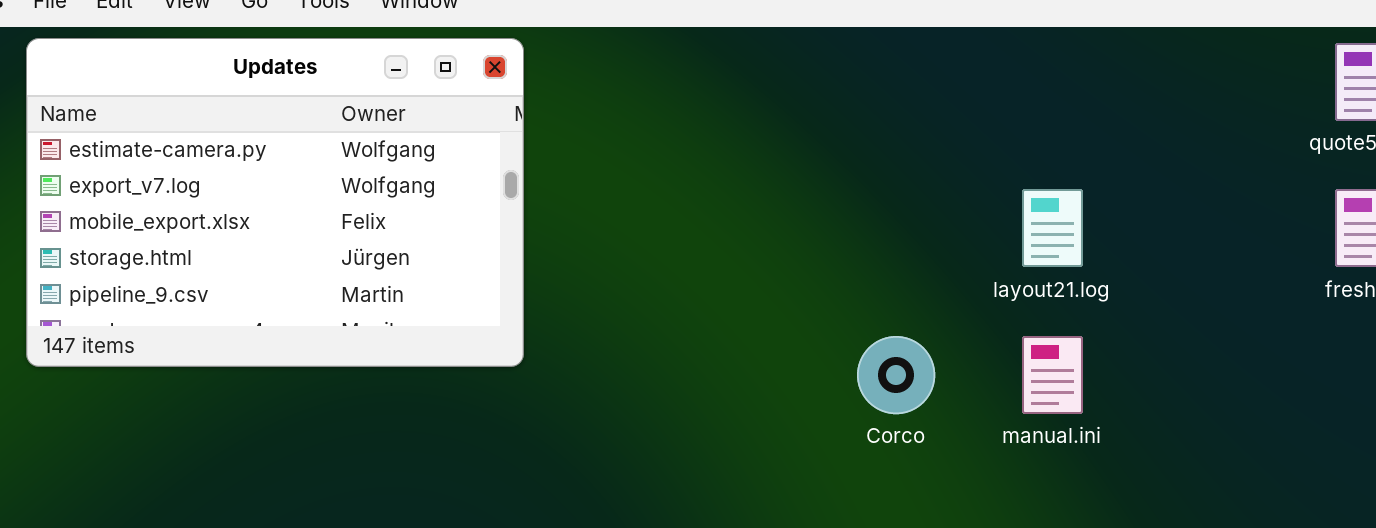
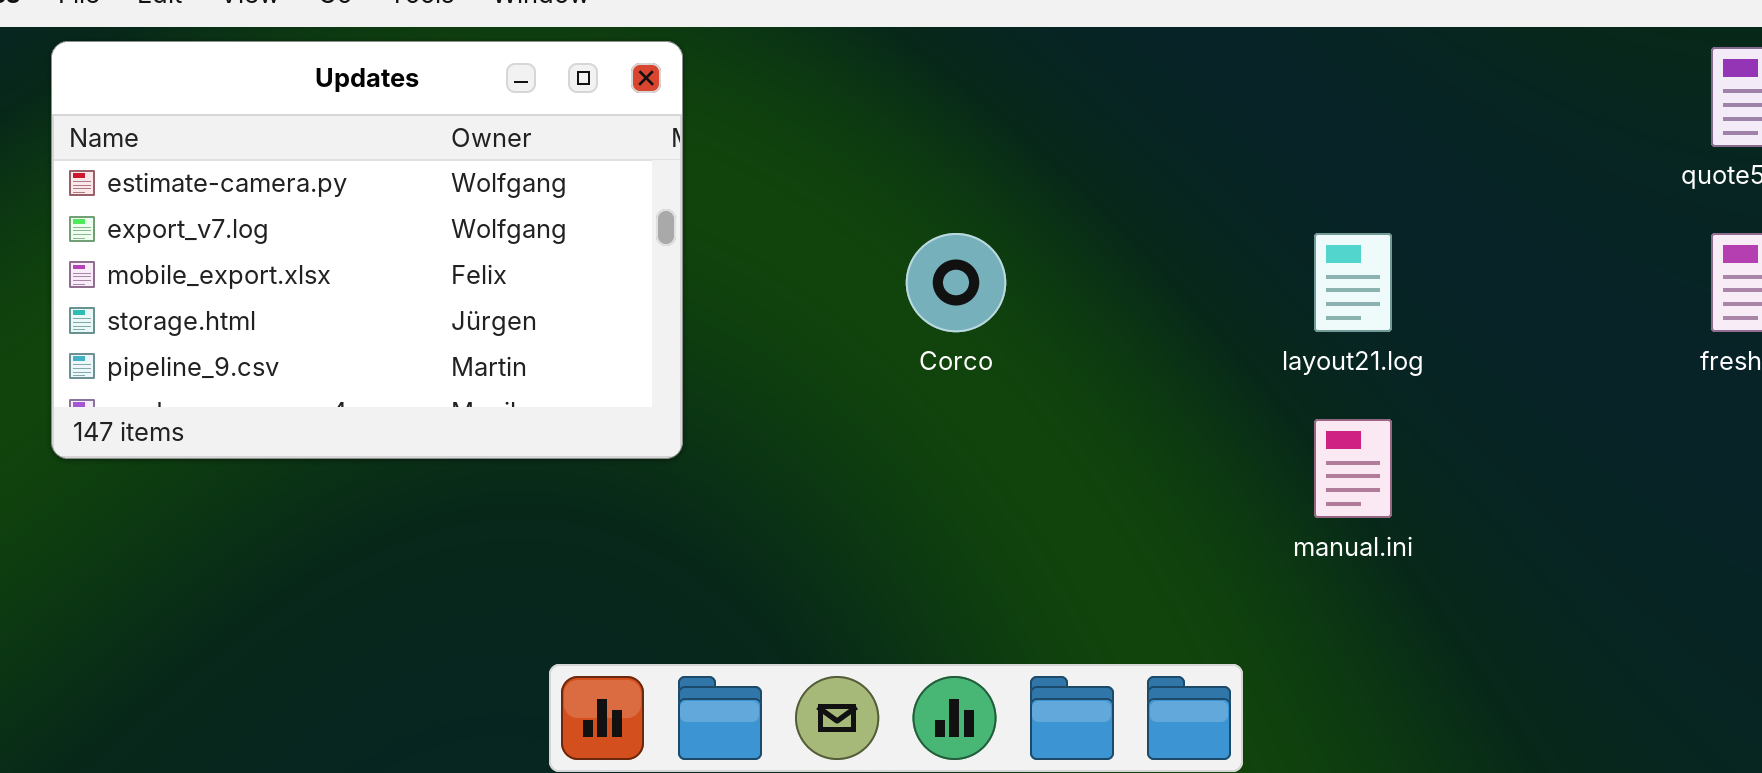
Corco: [857,336,935,414] -> [906,233,1006,332], moved

